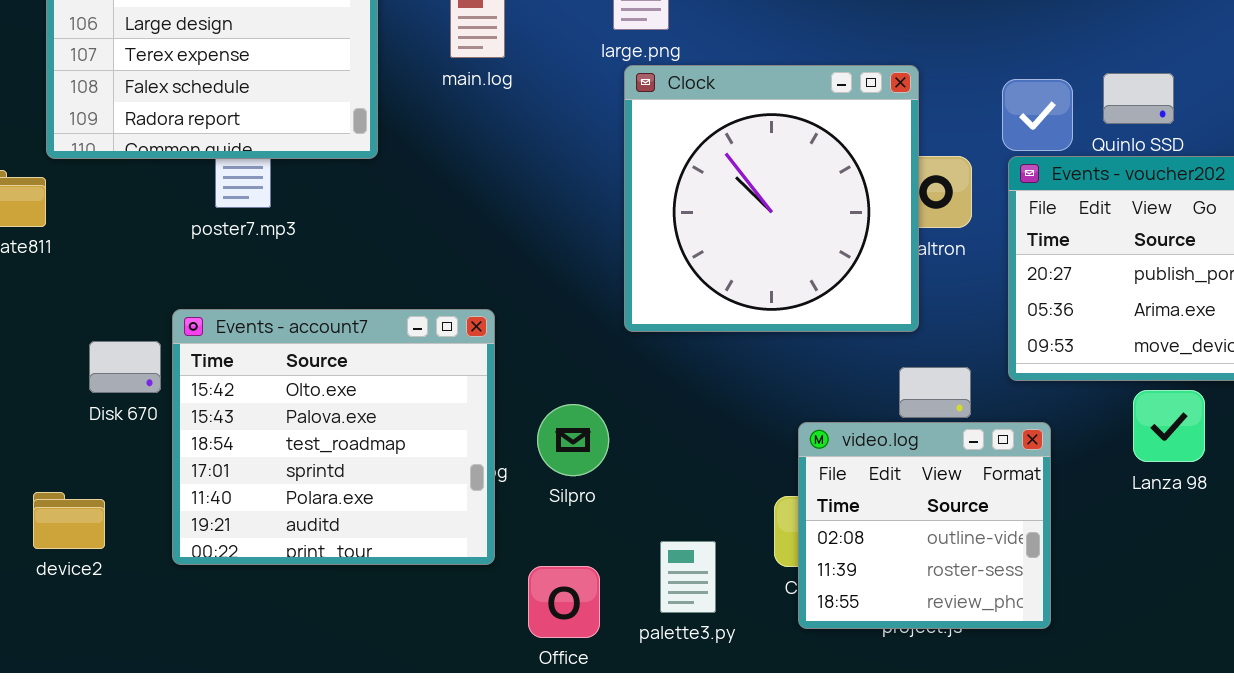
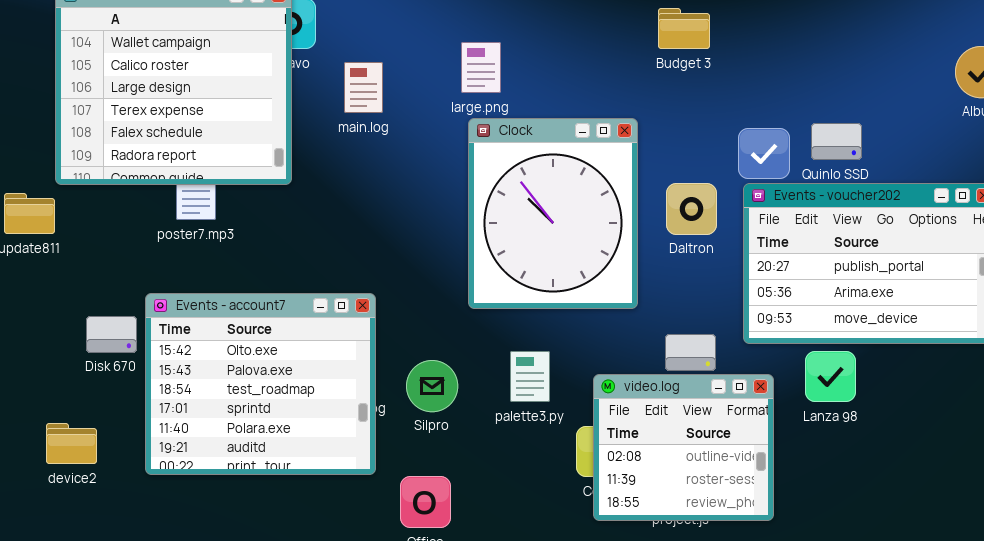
Clock: [624,65,919,332] -> [468,118,638,309], resized
Lanza 98: [1133,390,1205,462] -> [805,351,856,402], moved
palette3.py: [660,541,716,613] -> [510,351,550,402], moved

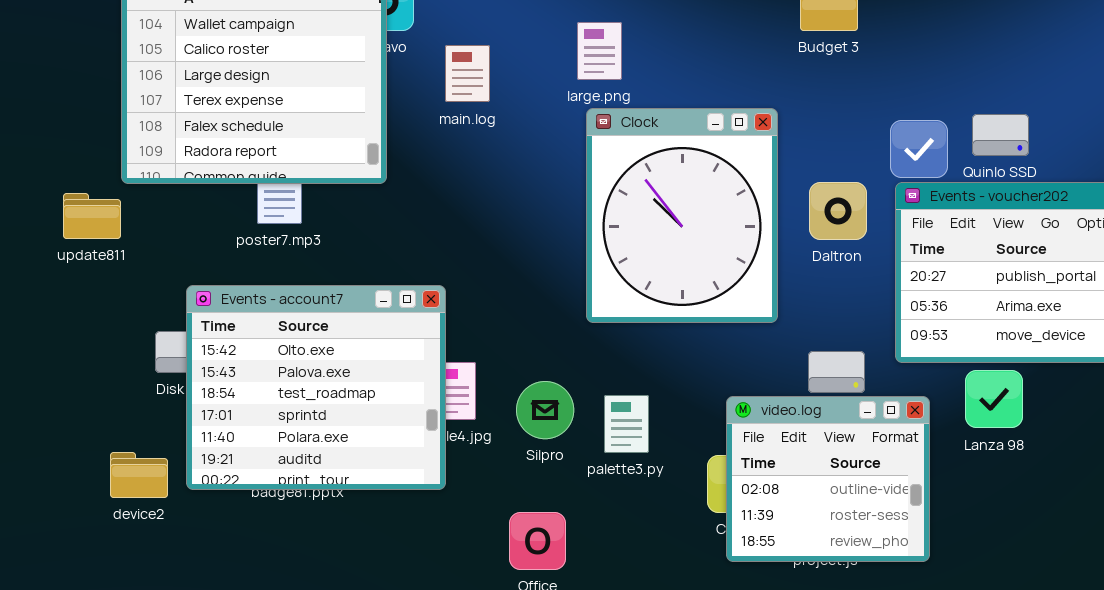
Events - account7: [145,293,376,475] -> [186,285,446,490], moved
palette3.py: [510,351,550,402] -> [604,395,649,453], moved

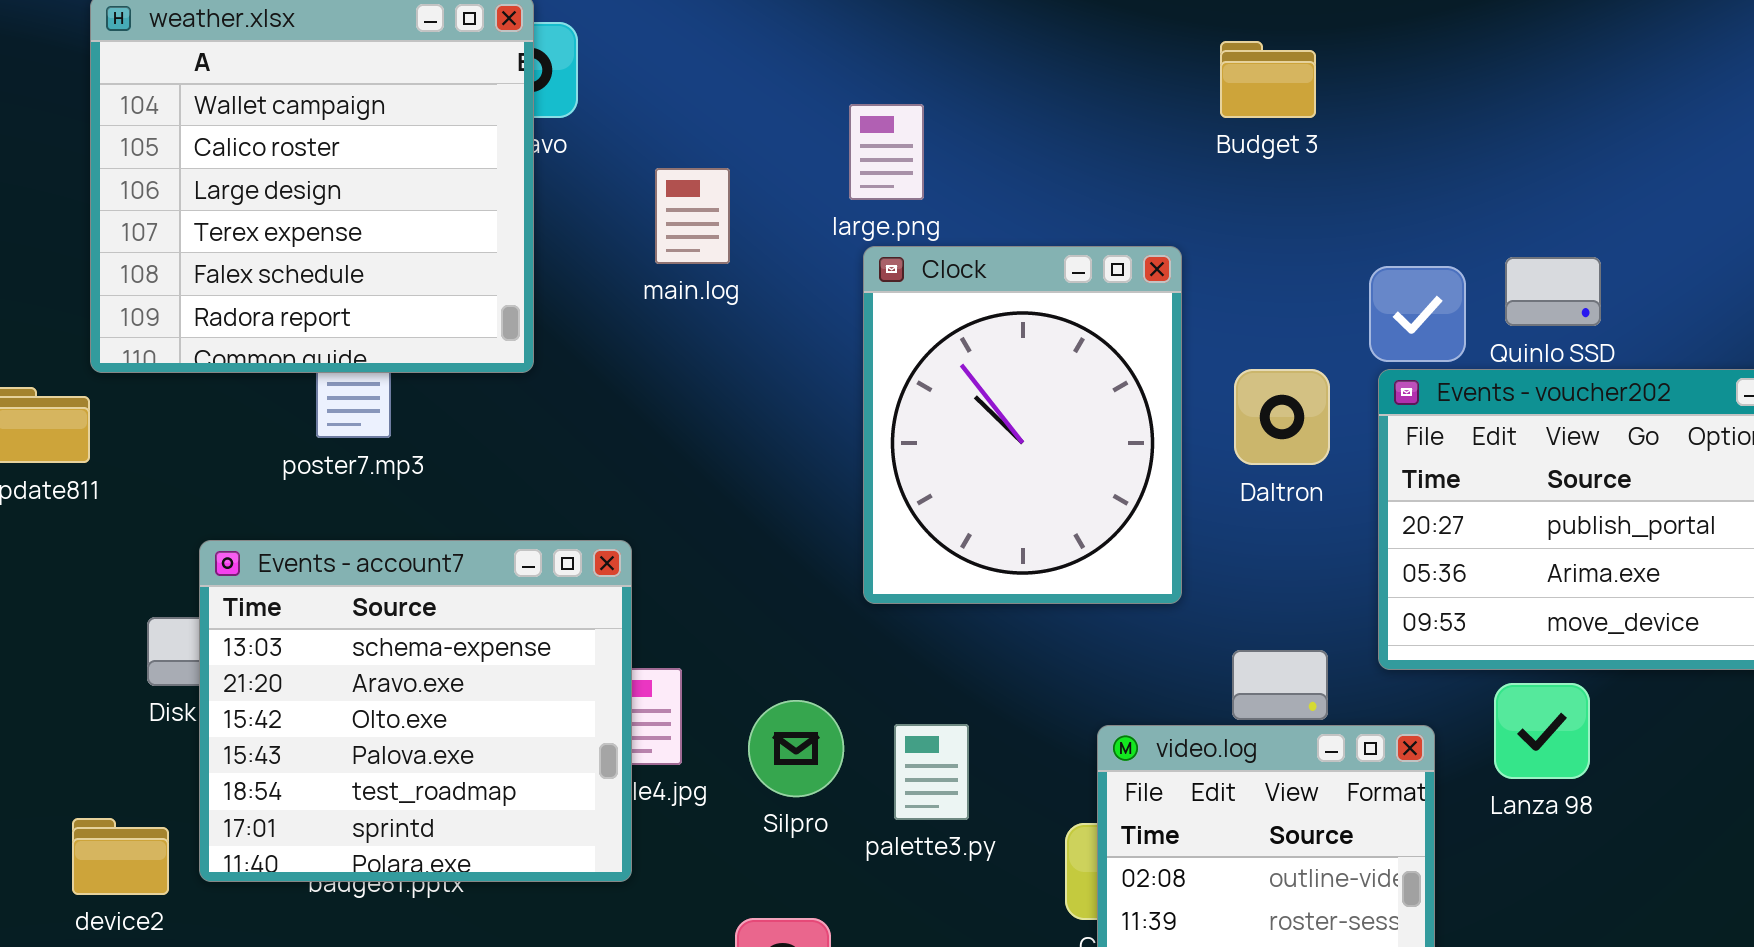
main.log: [445,45,490,102] -> [655,168,730,264], moved
Events - account7: [186,285,446,490] -> [199,540,632,882], scrolled up 2 rows

